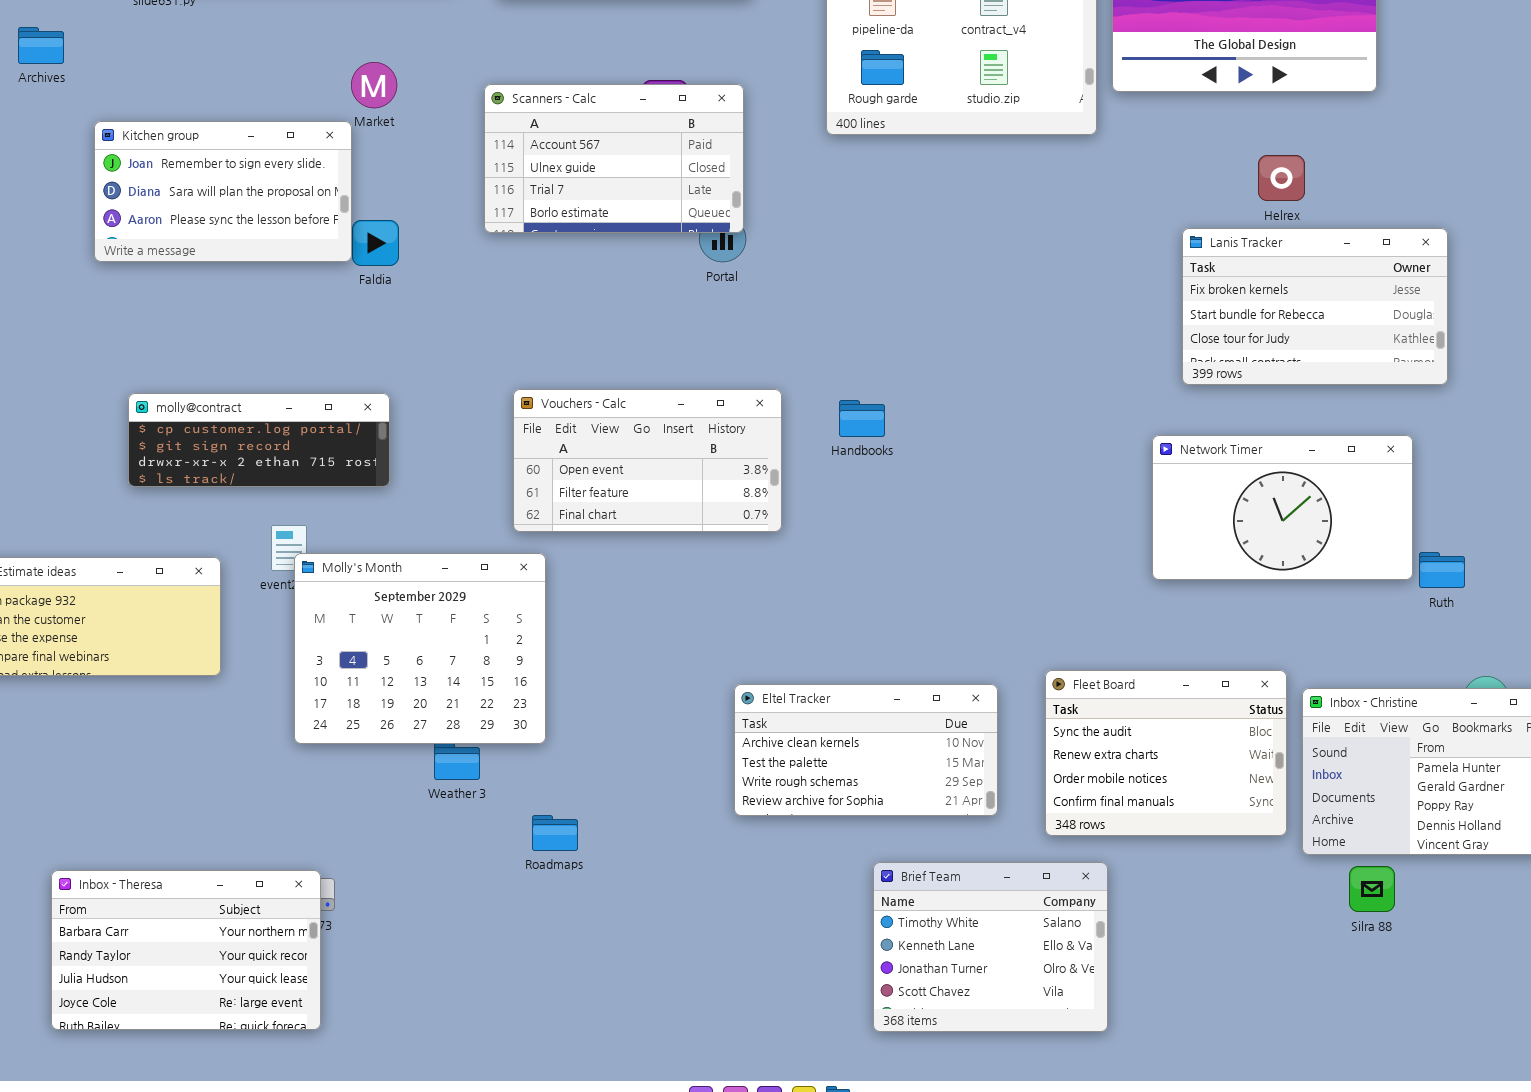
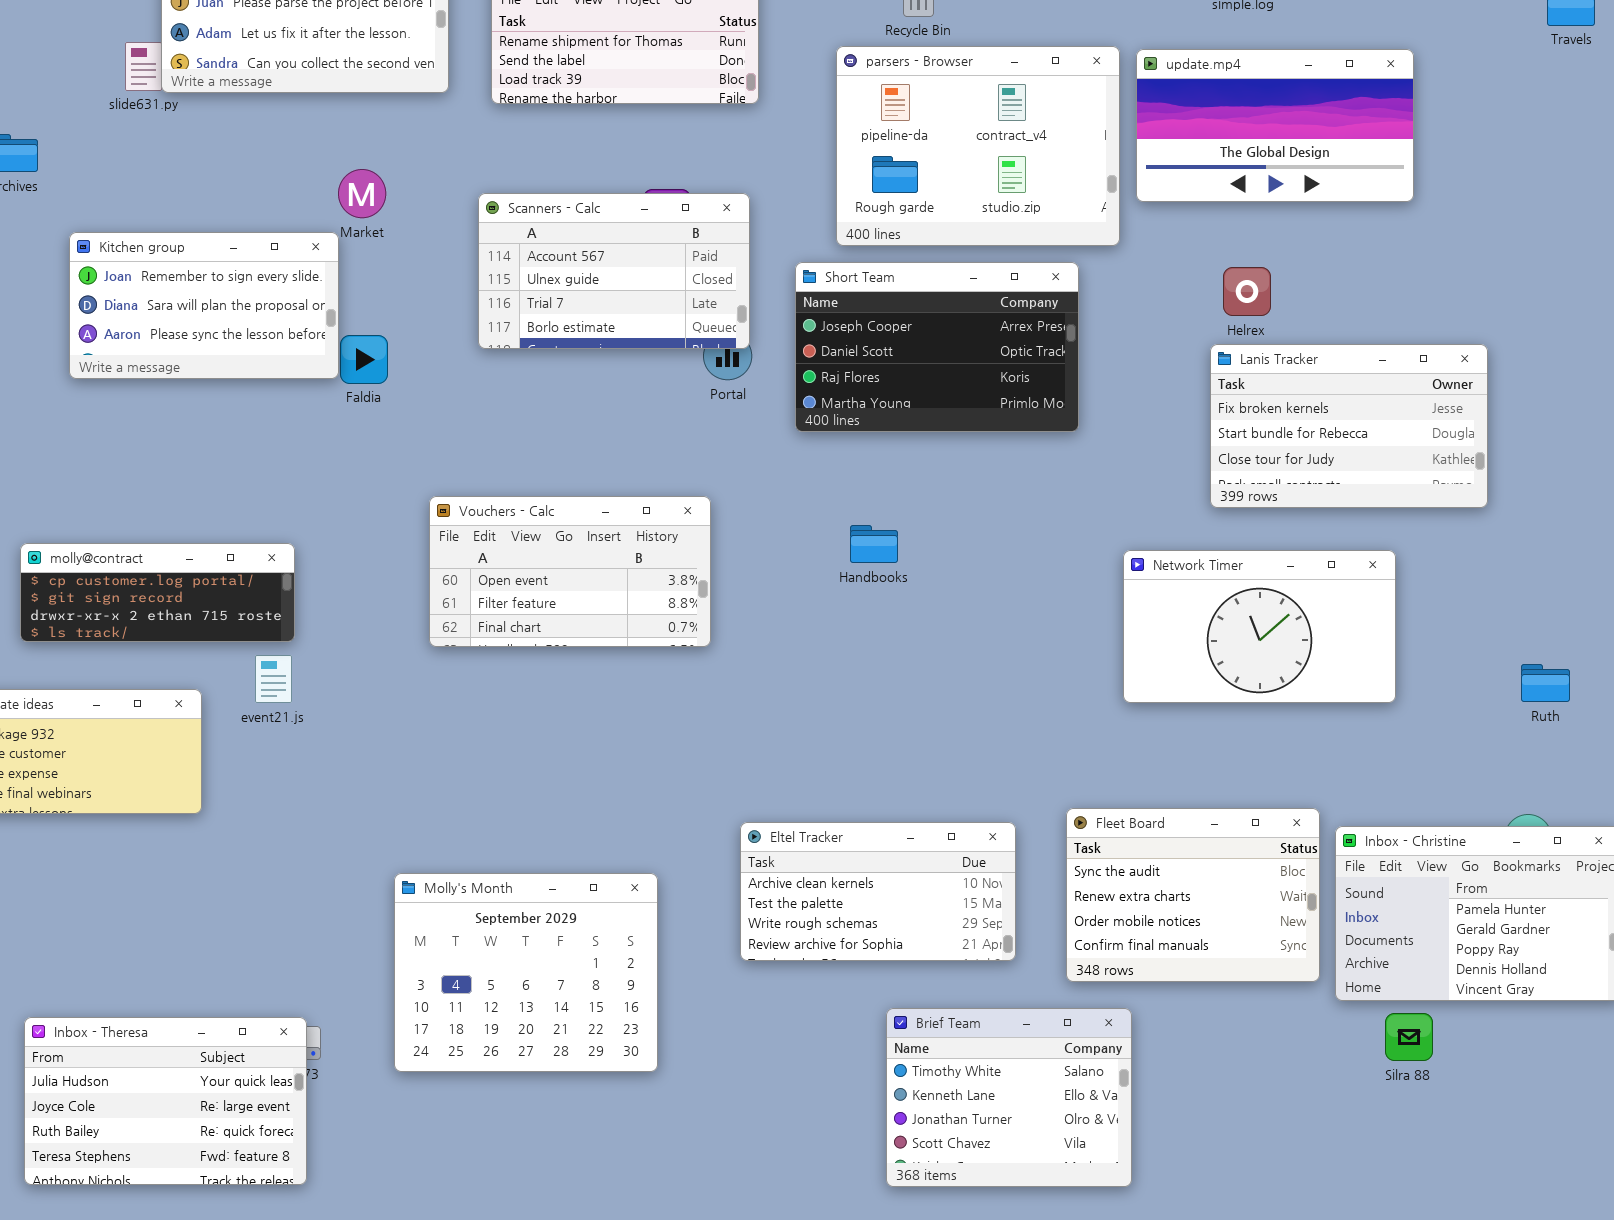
Short Team: none -> [795,262,1079,432], opened
Helrex: [1258,155,1305,201] -> [1223,267,1271,316], moved
Vouchers - Calc: [513,389,782,532] -> [429,496,711,647], moved
molly@contract: [128,393,390,487] -> [20,543,295,642], moved
Network Timer: [1152,435,1413,580] -> [1123,550,1396,703], moved
Ruth: [1419,552,1465,588] -> [1521,664,1570,702], moved
Molly's Month: [294,553,546,744] -> [394,873,658,1072], moved
Inbox - Theresa: [51,870,321,1030] -> [24,1017,307,1185], scrolled down 2 rows

